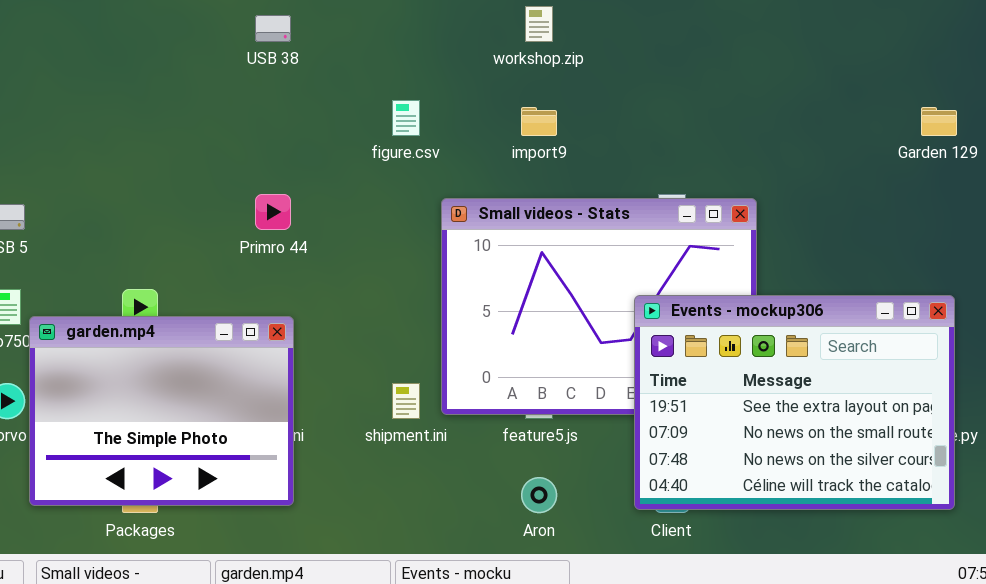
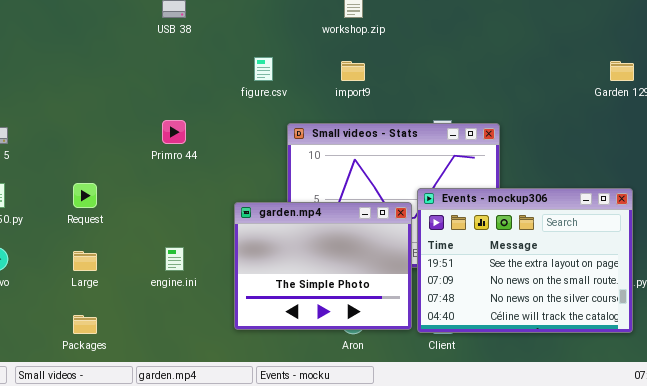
garden.mp4: [29,316,294,506] -> [234,202,412,330], moved

